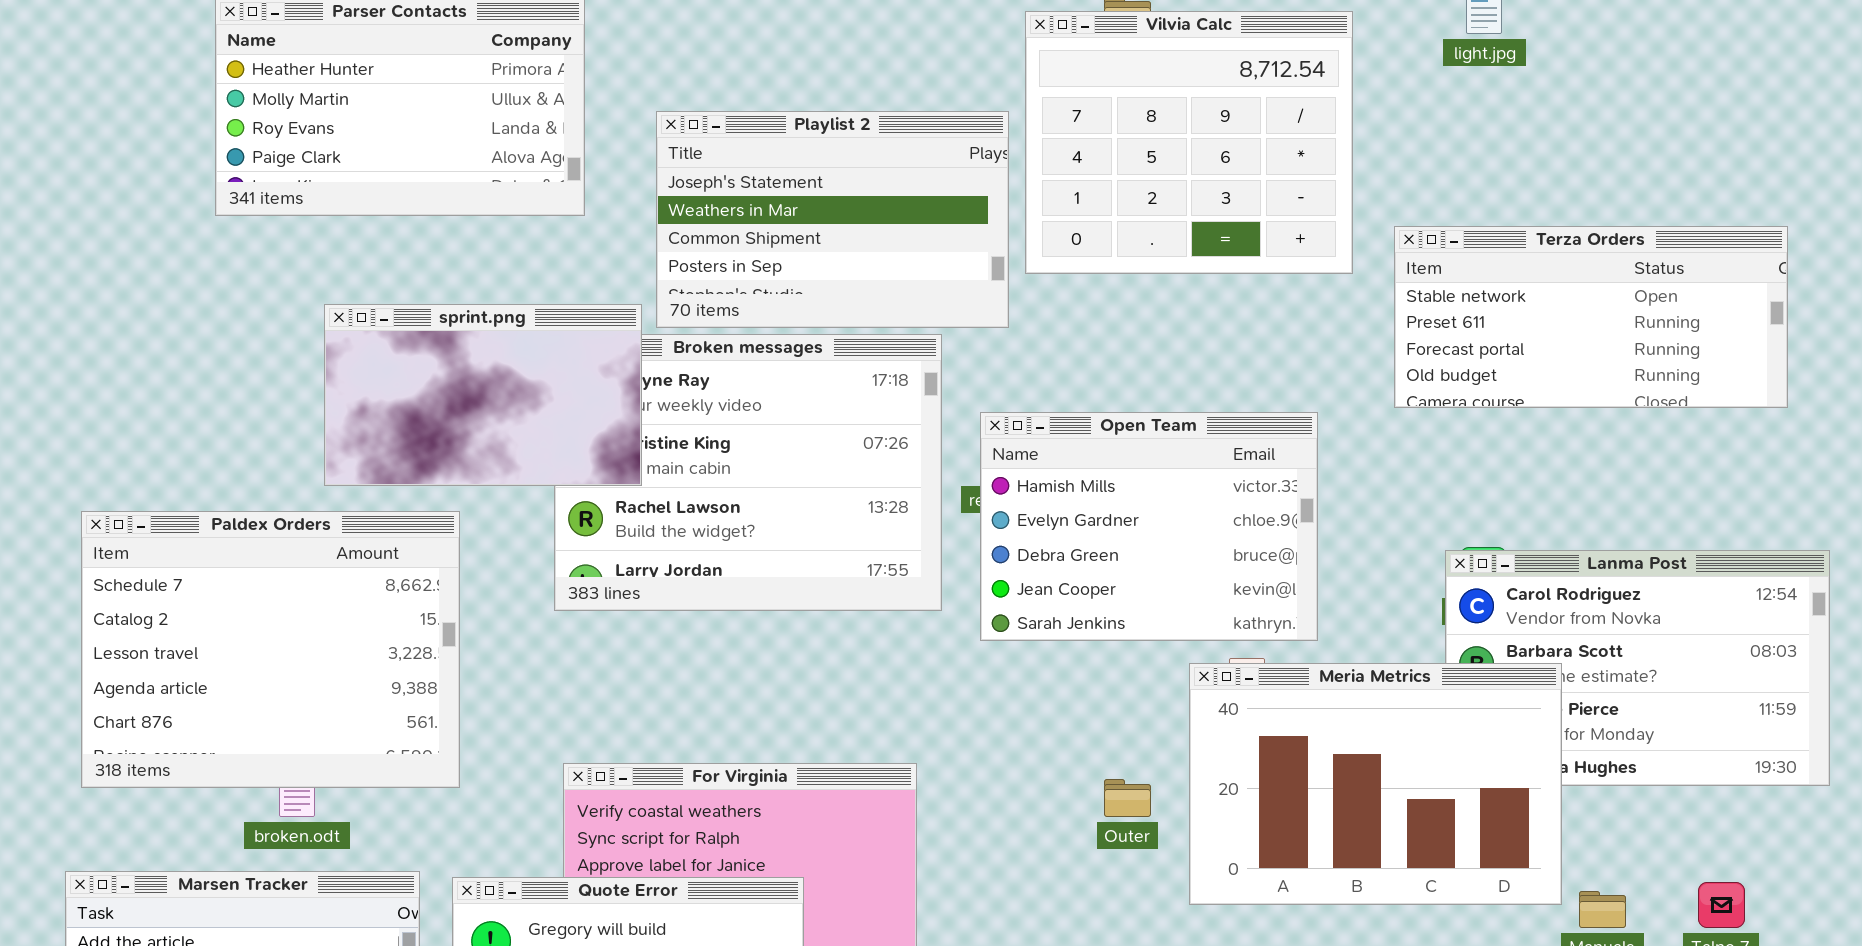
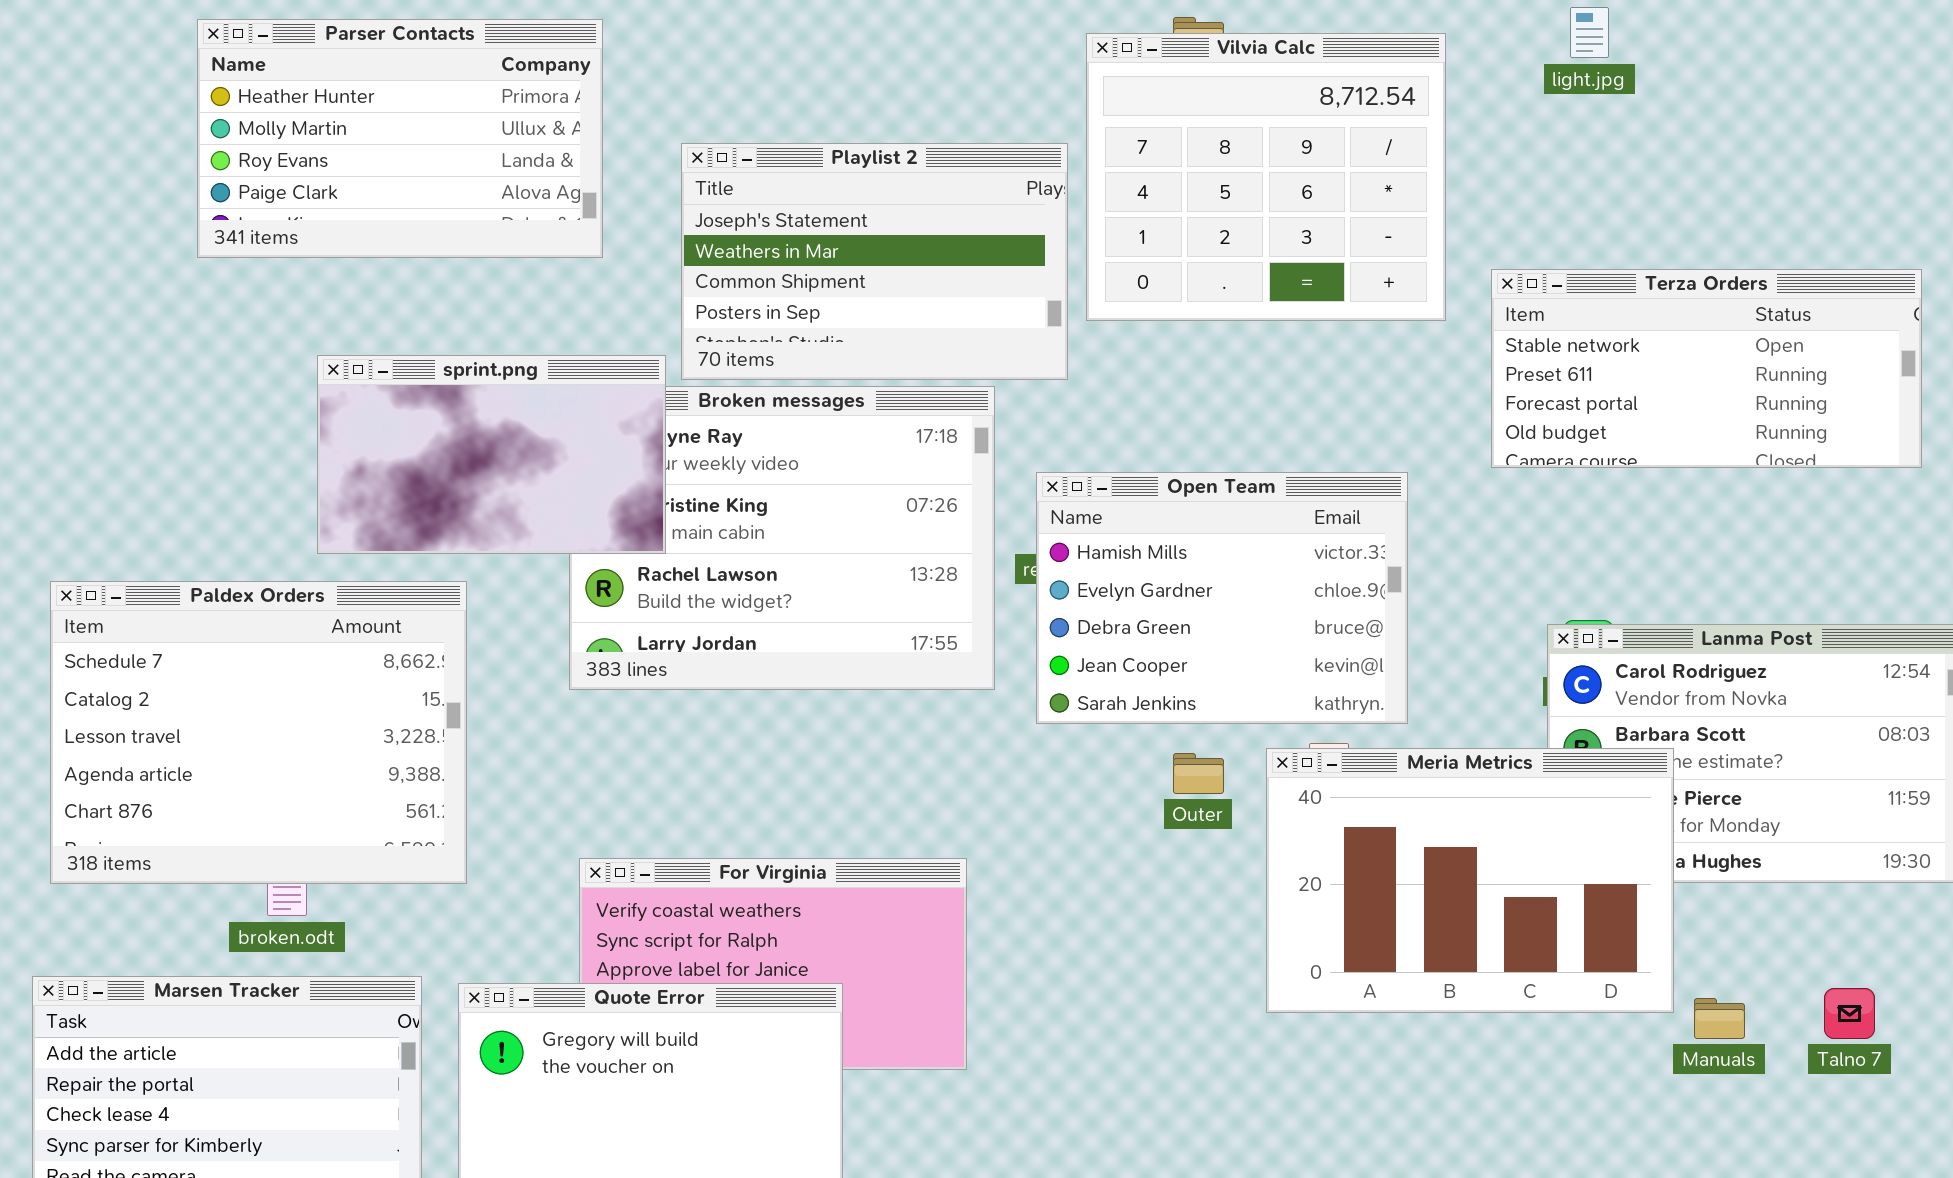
Outer: [1104,779,1151,817] -> [1173,753,1224,794], moved

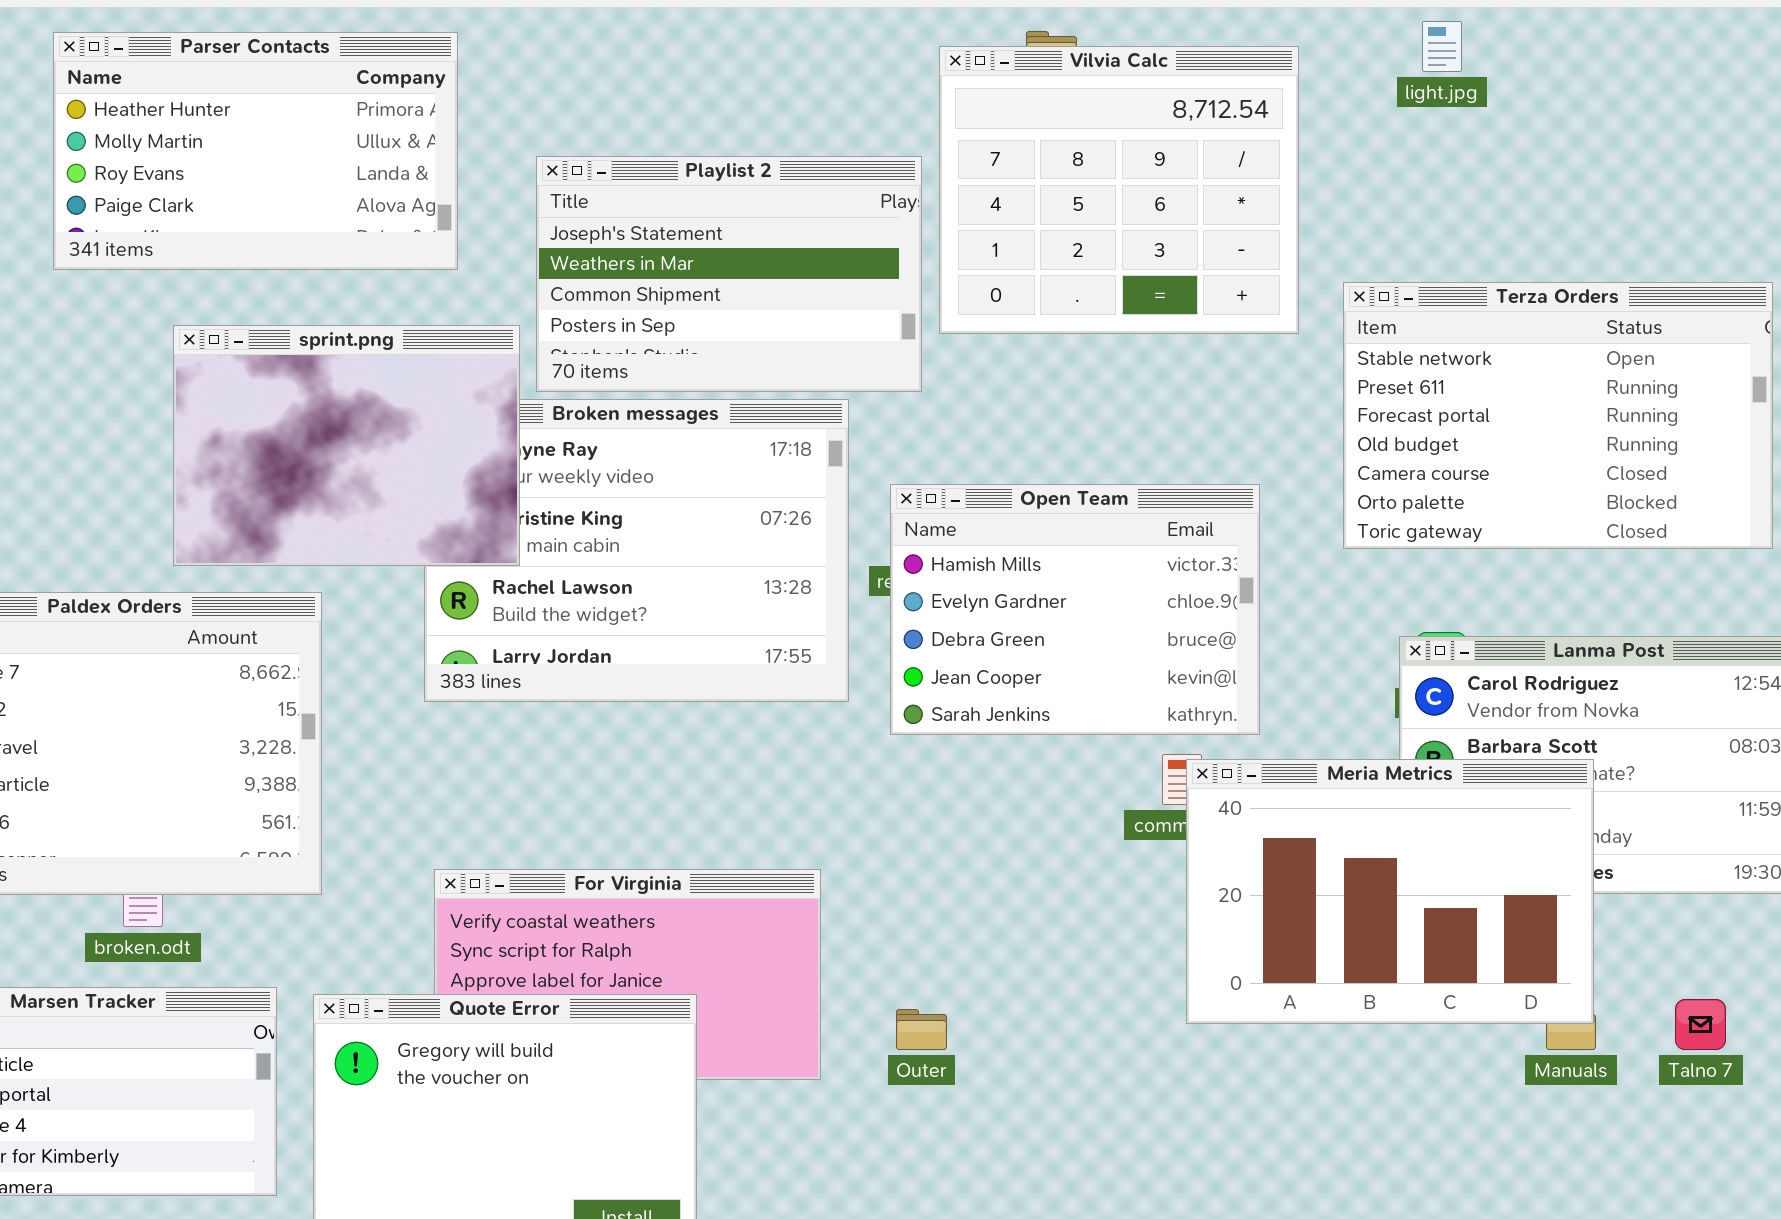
Terza Orders: [1491,269,1922,468] -> [1343,282,1773,549], resized
sprint.png: [317,355,666,554] -> [173,325,520,566], resized
Meria Metrics: [1266,748,1674,1013] -> [1186,759,1594,1024], moved
Outer: [1173,753,1224,794] -> [896,1009,947,1050], moved

